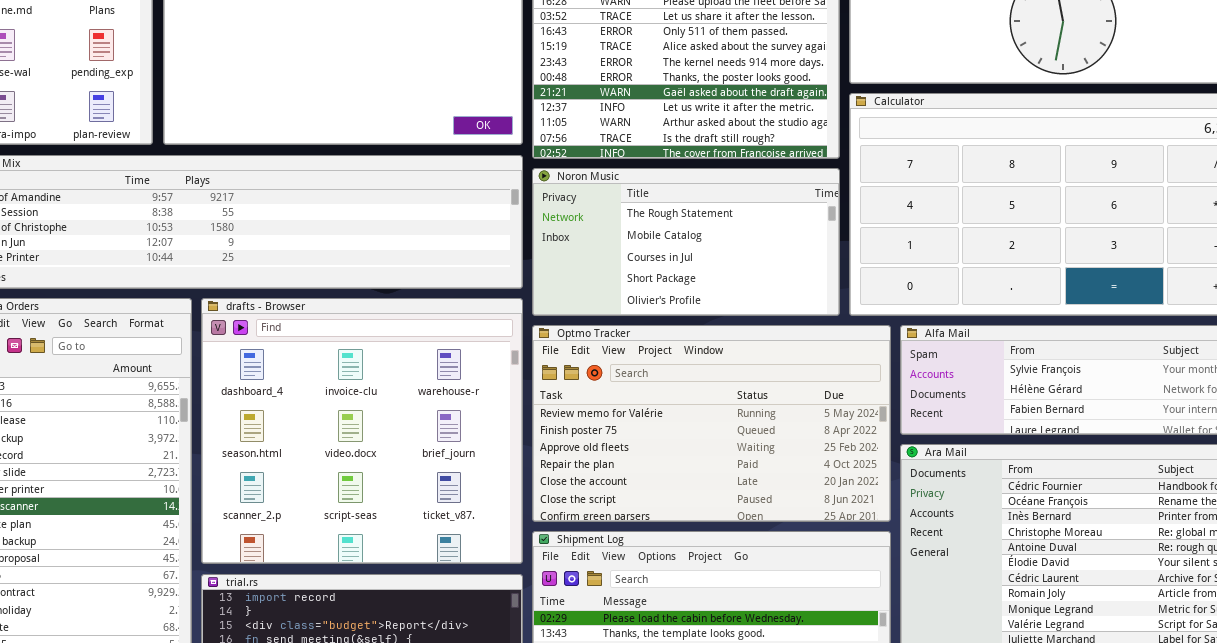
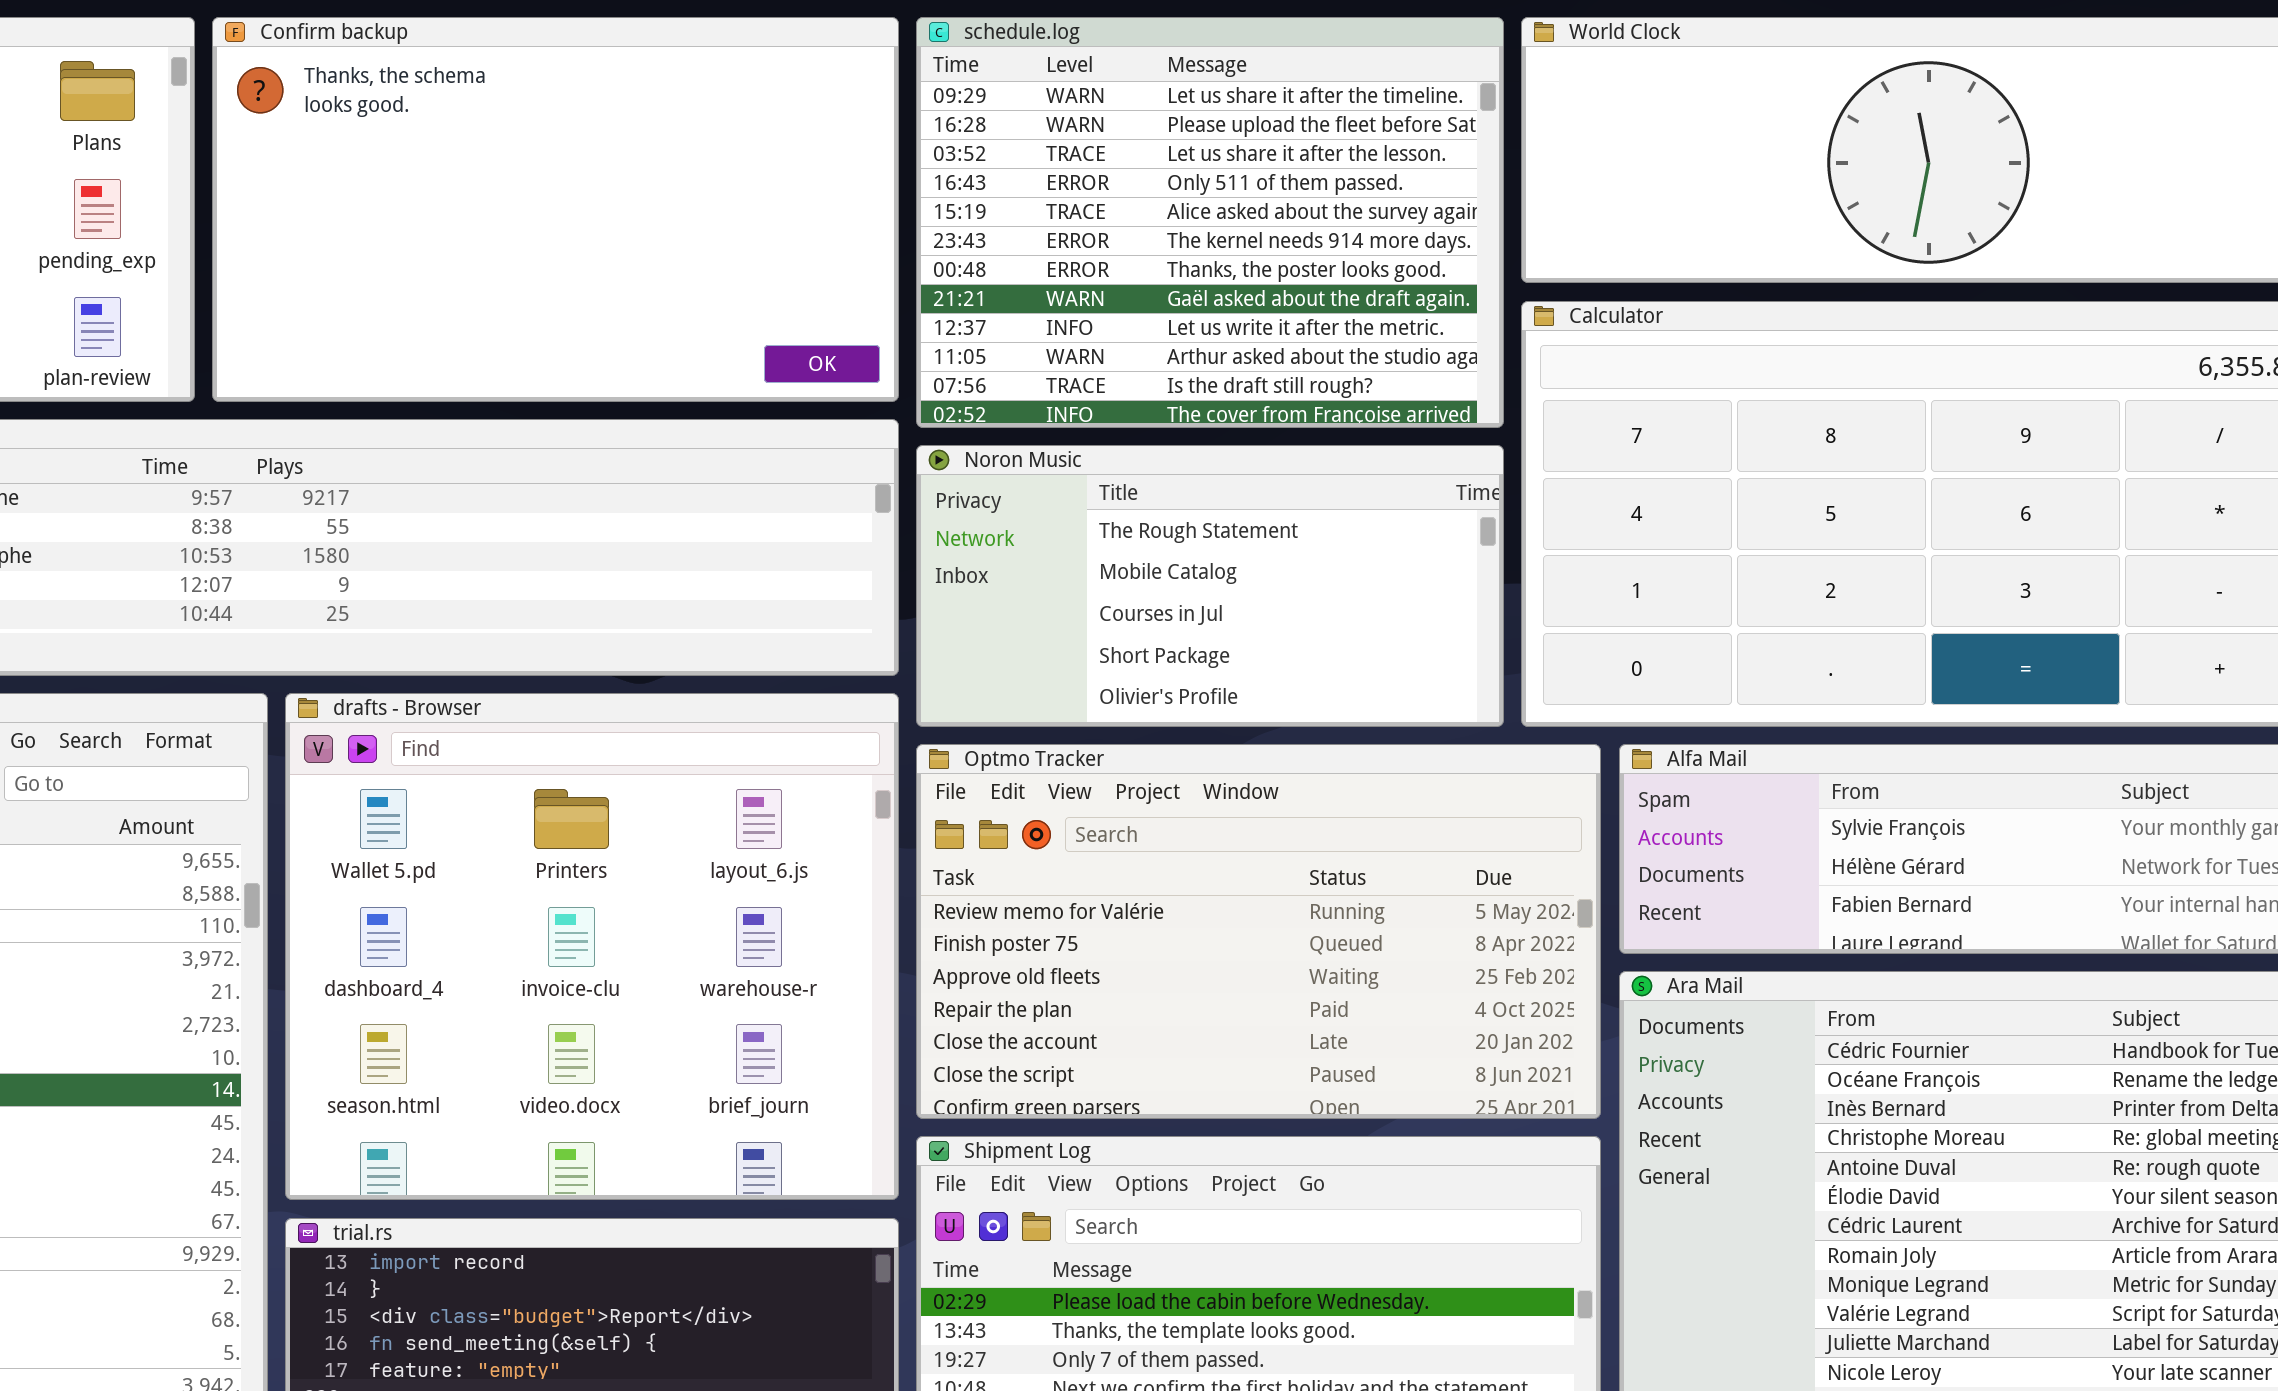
drafts - Browser: [201,298,523,564] -> [285,693,899,1200], scrolled up 1 row

